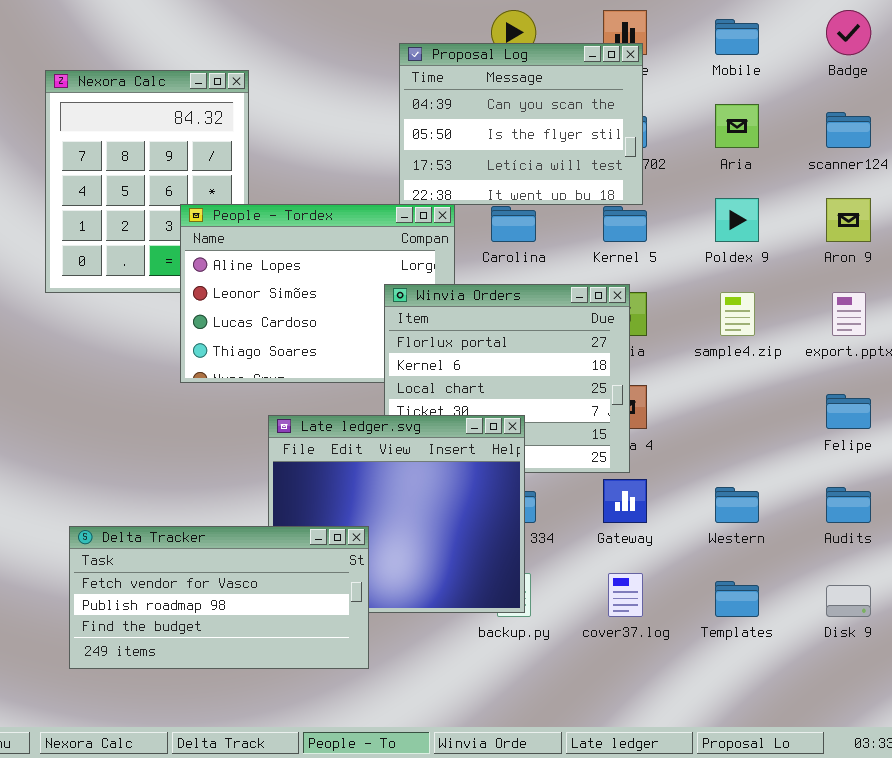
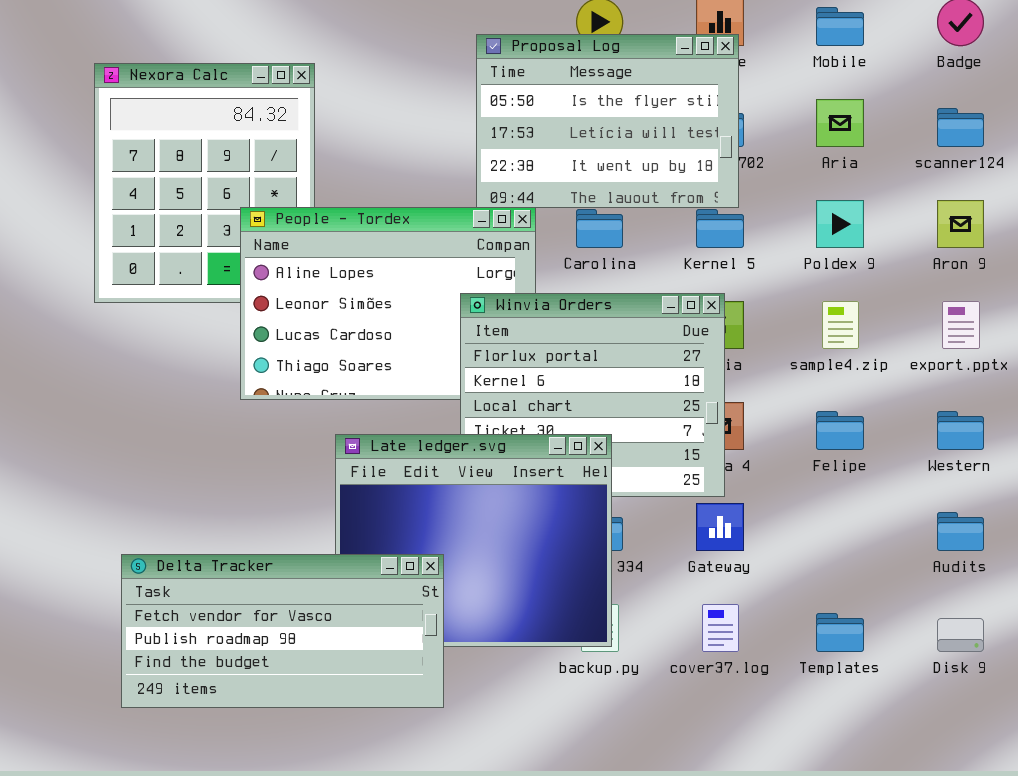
Proposal Log: [399,43,643,205] -> [476,34,739,208], scrolled down 1 row
Felipe: [826,394,871,429] -> [816,411,864,450], moved
Western: [715,487,759,523] -> [937,411,984,450], moved

